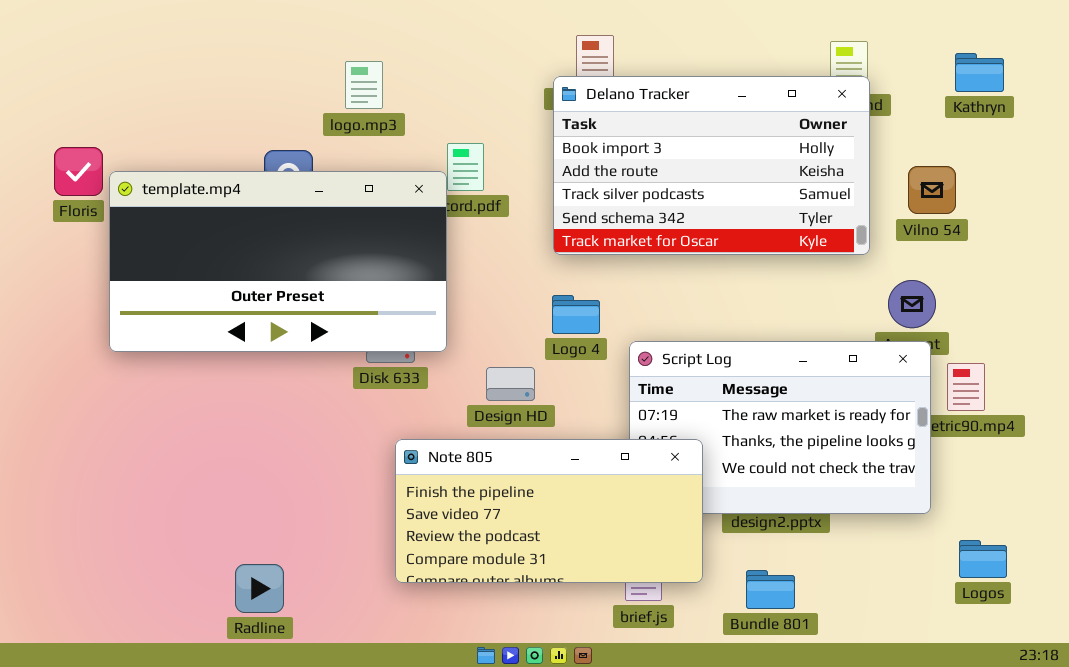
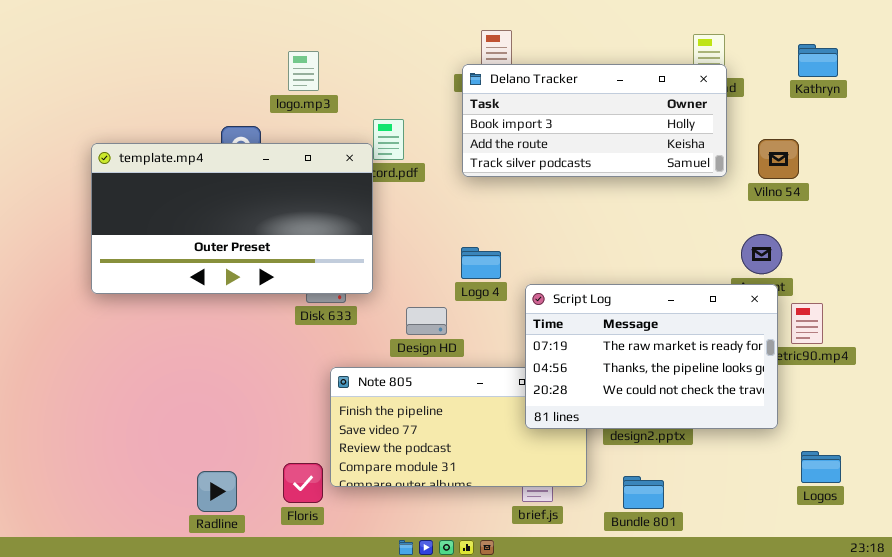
Delano Tracker: [553,76,870,255] -> [462,64,727,177], resized
Floris: [54,147,103,196] -> [283,463,323,503], moved
Script Log: [629,341,931,514] -> [525,284,778,429], raised

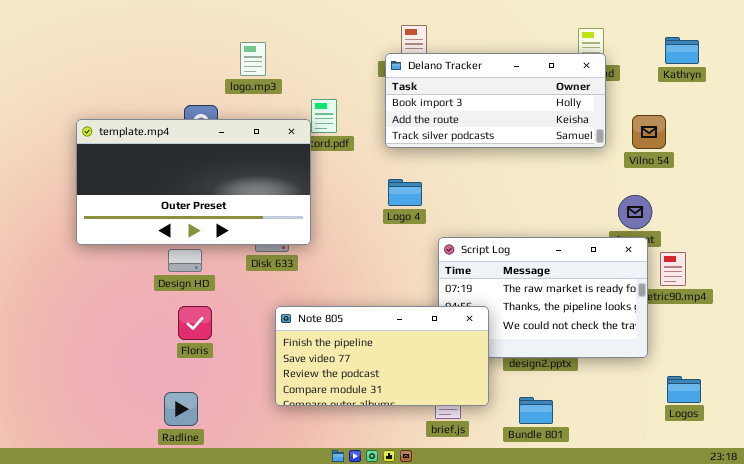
Logo 4: [461,247,501,279] -> [388,179,422,206], moved
Design HD: [406,307,447,335] -> [168,249,202,272], moved
Note 805: [330,367,587,487] -> [275,306,489,406], raised
Floris: [283,463,323,503] -> [178,306,212,340], moved

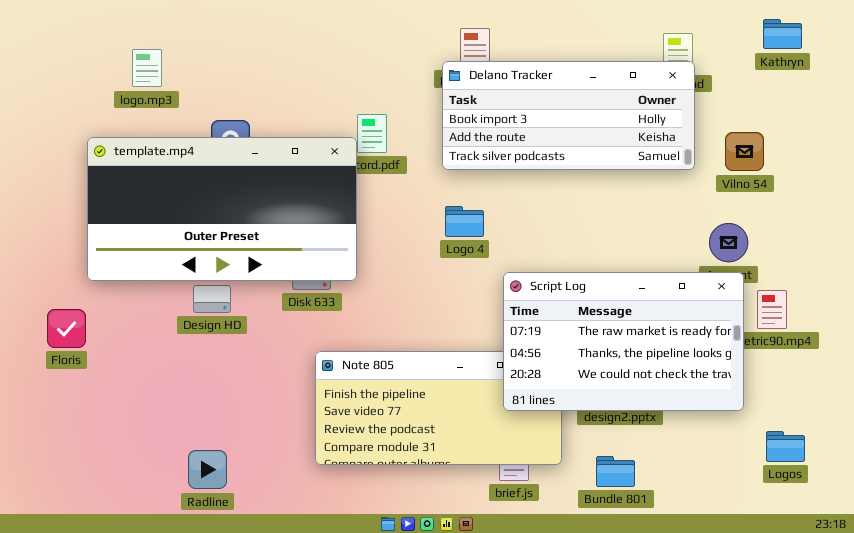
Kathryn: [665,37,699,64] -> [763,19,802,49], moved
logo.mp3: [240,42,266,76] -> [132,49,162,87], moved
Script Log: [438,237,648,358] -> [503,272,744,411], raised
Floris: [178,306,212,340] -> [47,309,86,348], moved

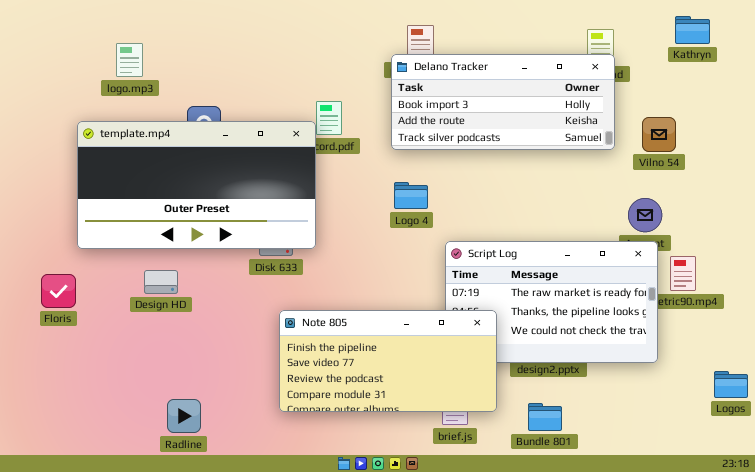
Design HD: [193,285,231,313] -> [144,270,178,294], moved
Note 805: [315,351,562,465] -> [279,310,497,412], raised
Logos: [766,431,805,462] -> [714,371,748,398], moved

